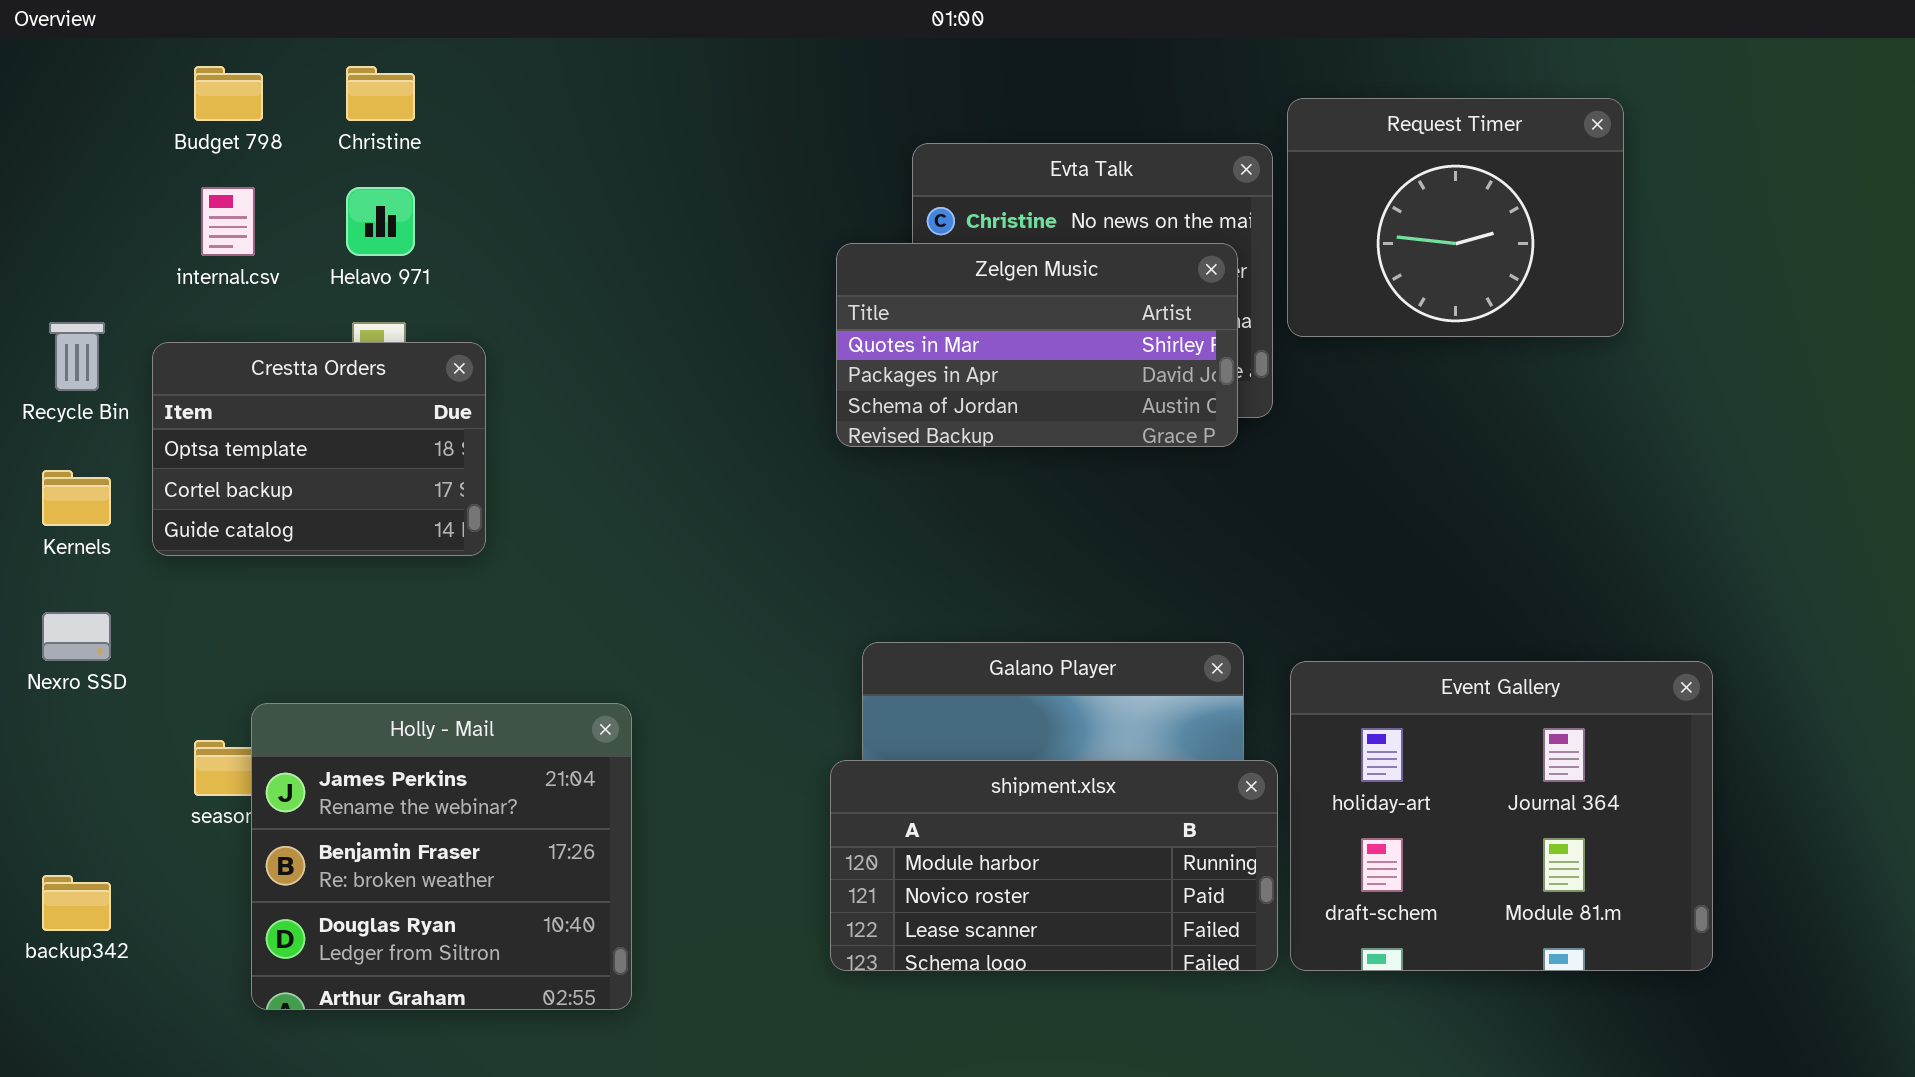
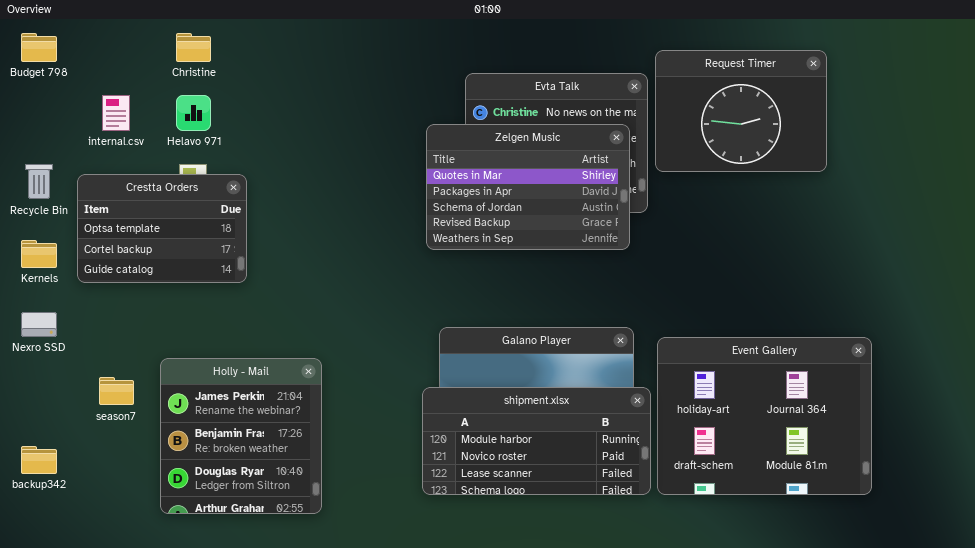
Budget 798: [194,66,263,121] -> [21,33,57,62], moved
Zelgen Music: [836,243,1238,447] -> [426,124,630,250], resized
Holly - Mail: [251,703,632,1010] -> [160,358,322,514], resized

